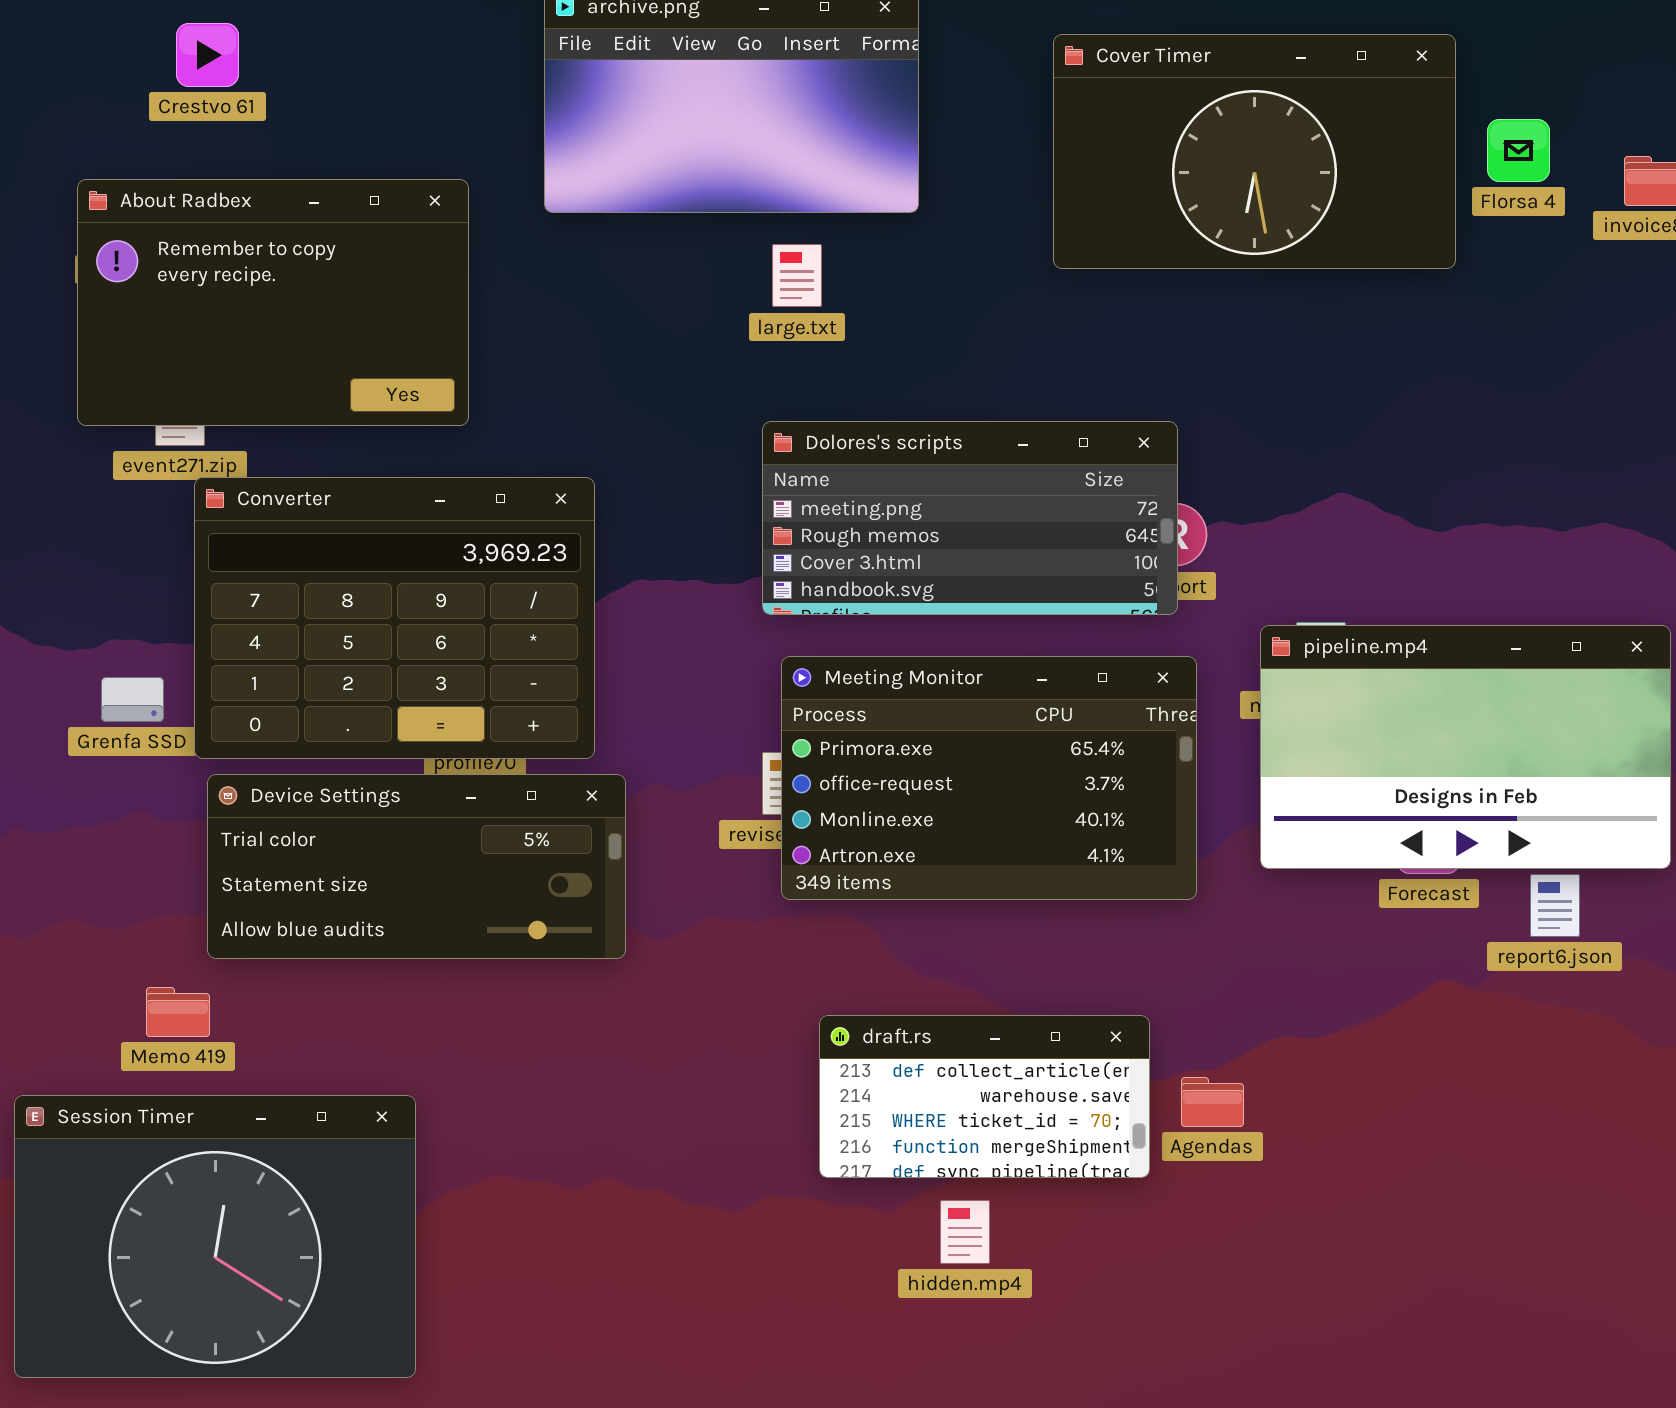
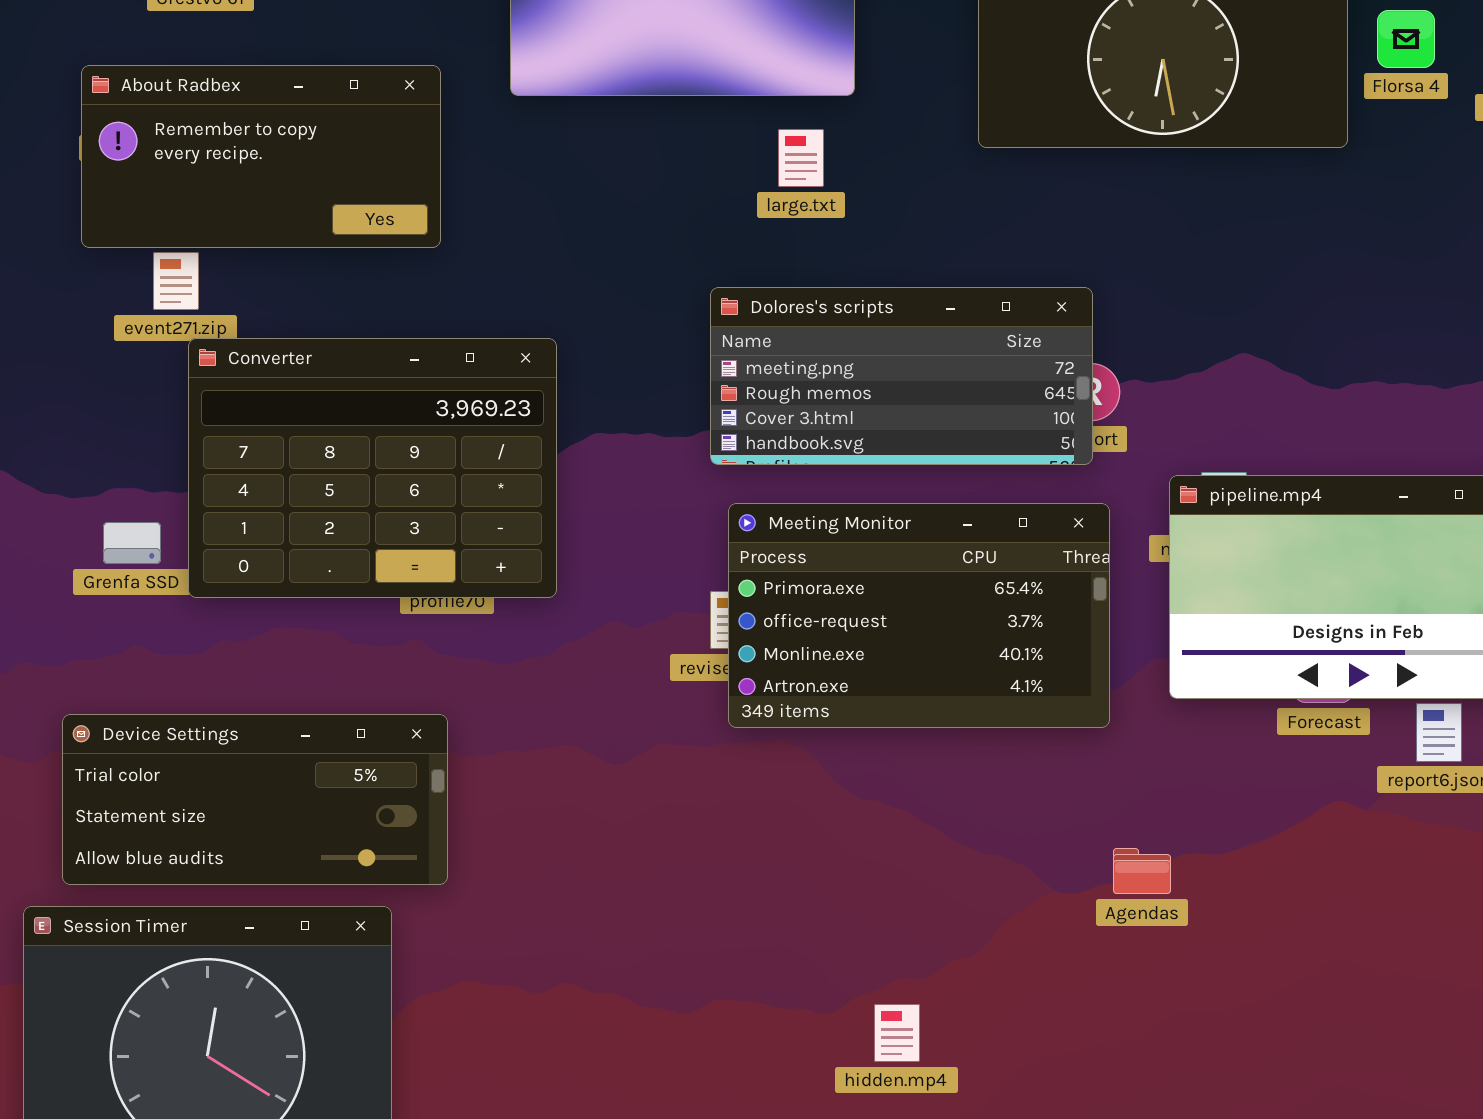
About Radbex: [77,179,469,426] -> [81,65,441,248], resized
large.txt: [772,244,822,307] -> [778,129,824,187], moved
Device Settings: [207,774,626,959] -> [62,714,448,885], moved
draft.rs: [819,1015,1150,1178] -> none, closed
Agendas: [1181,1077,1244,1127] -> [1113,848,1171,894], moved

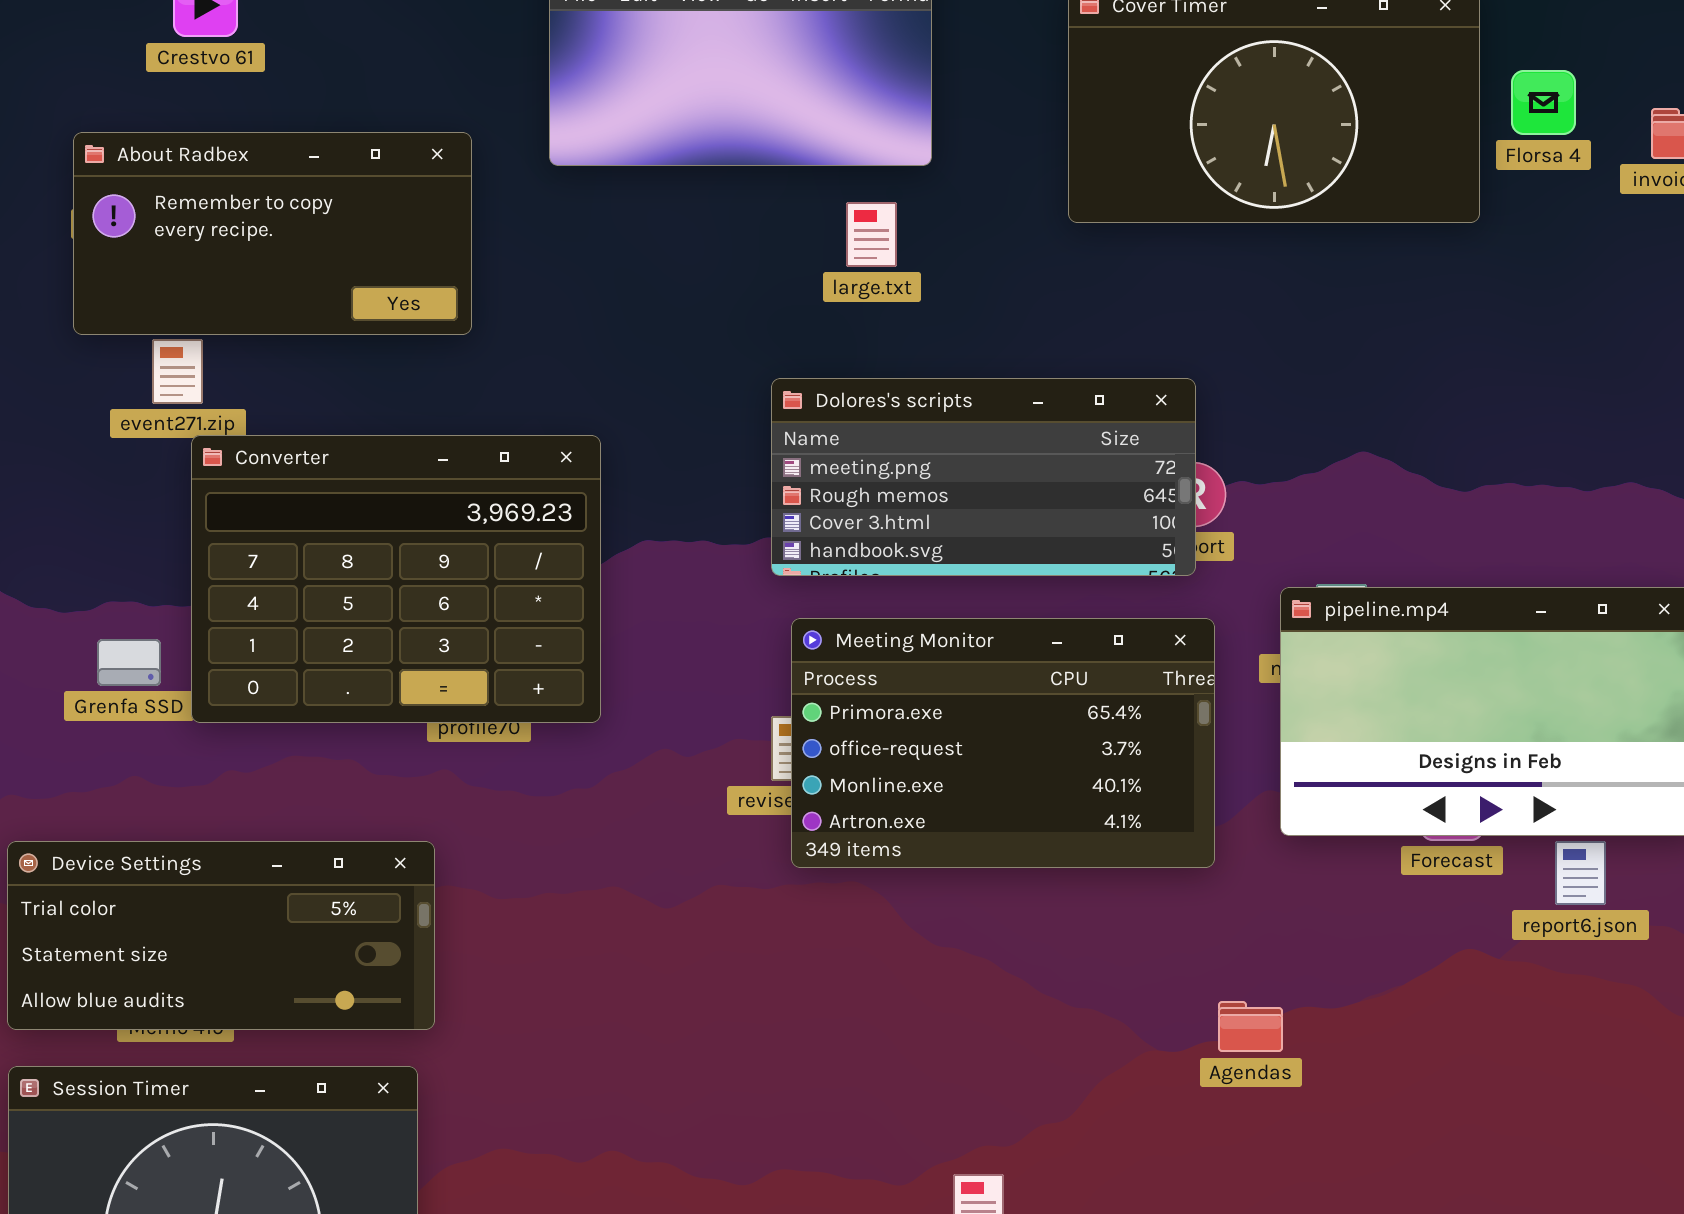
Device Settings: [62,714,448,885] -> [7,841,435,1030], moved

